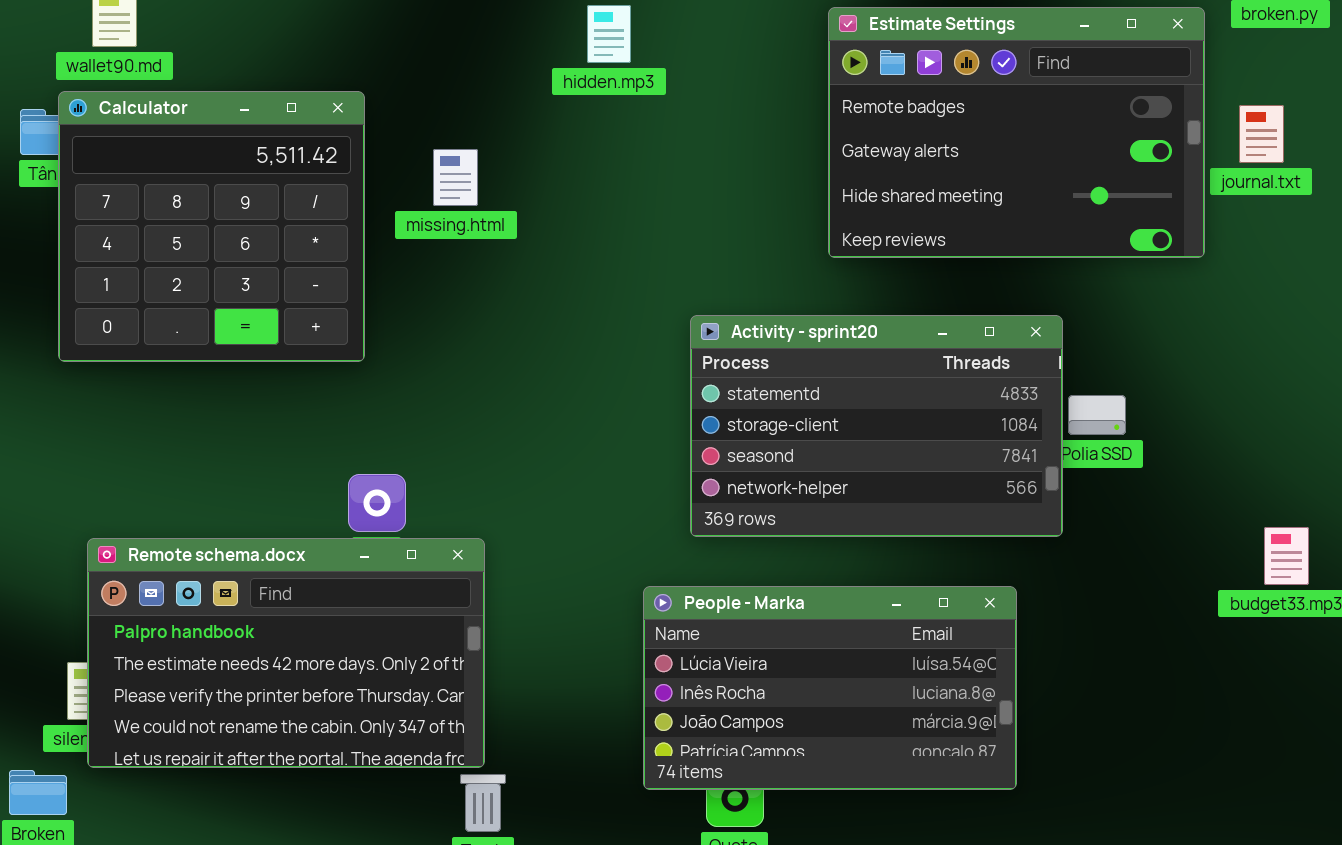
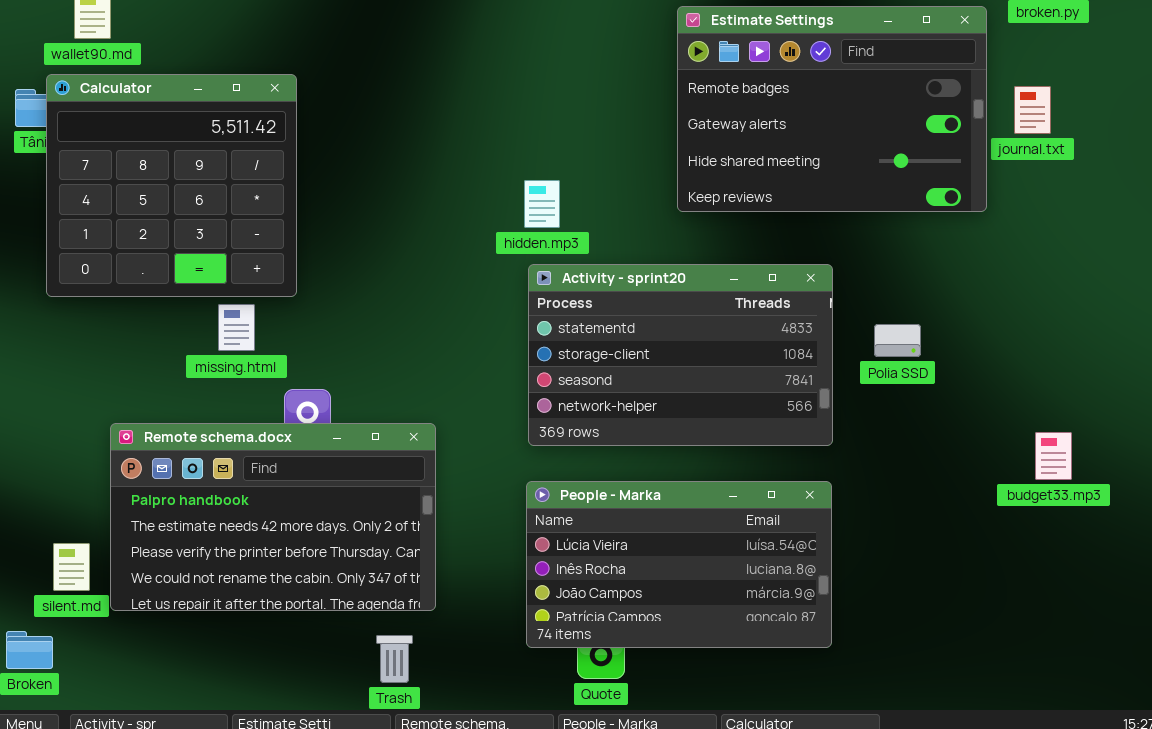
hidden.mp3: [587,5,631,63] -> [524,180,560,228], moved
missing.html: [433,149,478,206] -> [218,304,255,351], moved
Activity - sprint20: [690,315,1063,537] -> [528,264,833,446], moved
Remote schema.docx: [87,538,485,768] -> [110,423,436,611], moved

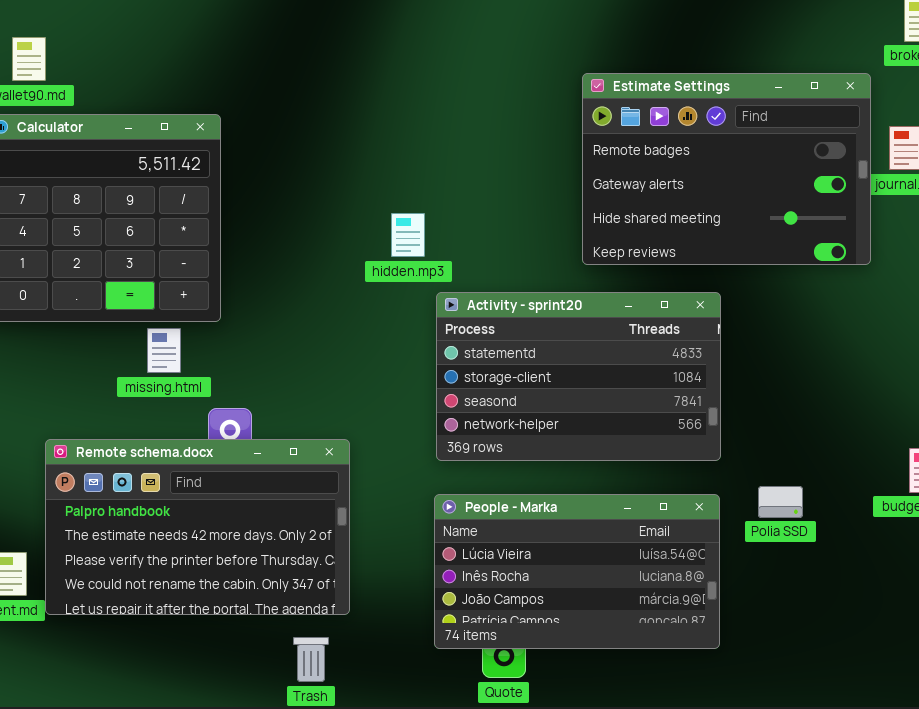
Estimate Settings: [677,6,987,212] -> [582,73,871,265], moved
hidden.mp3: [524,180,560,228] -> [391,213,425,257], moved
Polia SSD: [874,324,921,357] -> [758,486,803,518], moved

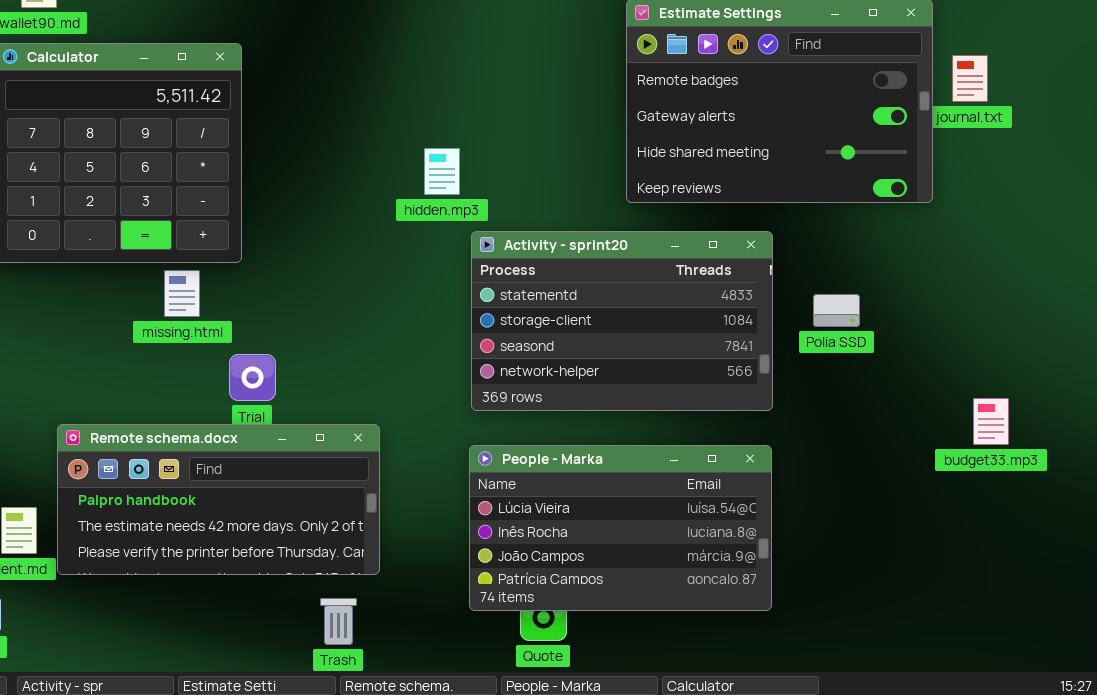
Remote schema.docx: [45,439,350,615] -> [57,424,380,575], resized
Polia SSD: [758,486,803,518] -> [813,294,860,327], moved

